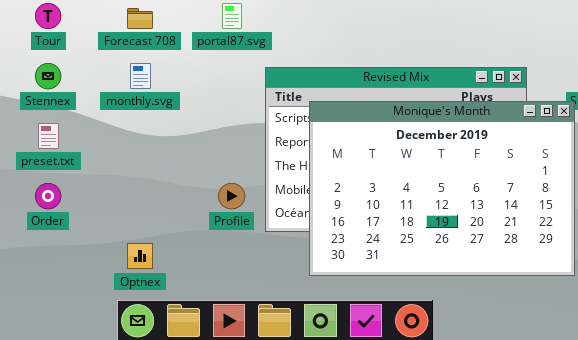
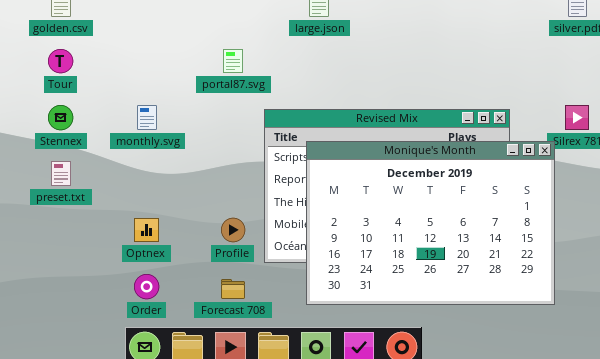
Forecast 708: [127,8,153,29] -> [221,279,245,299], moved
Order: [35,183,61,209] -> [134,274,159,299], moved
Optnex: [127,243,153,269] -> [134,218,159,242], moved

